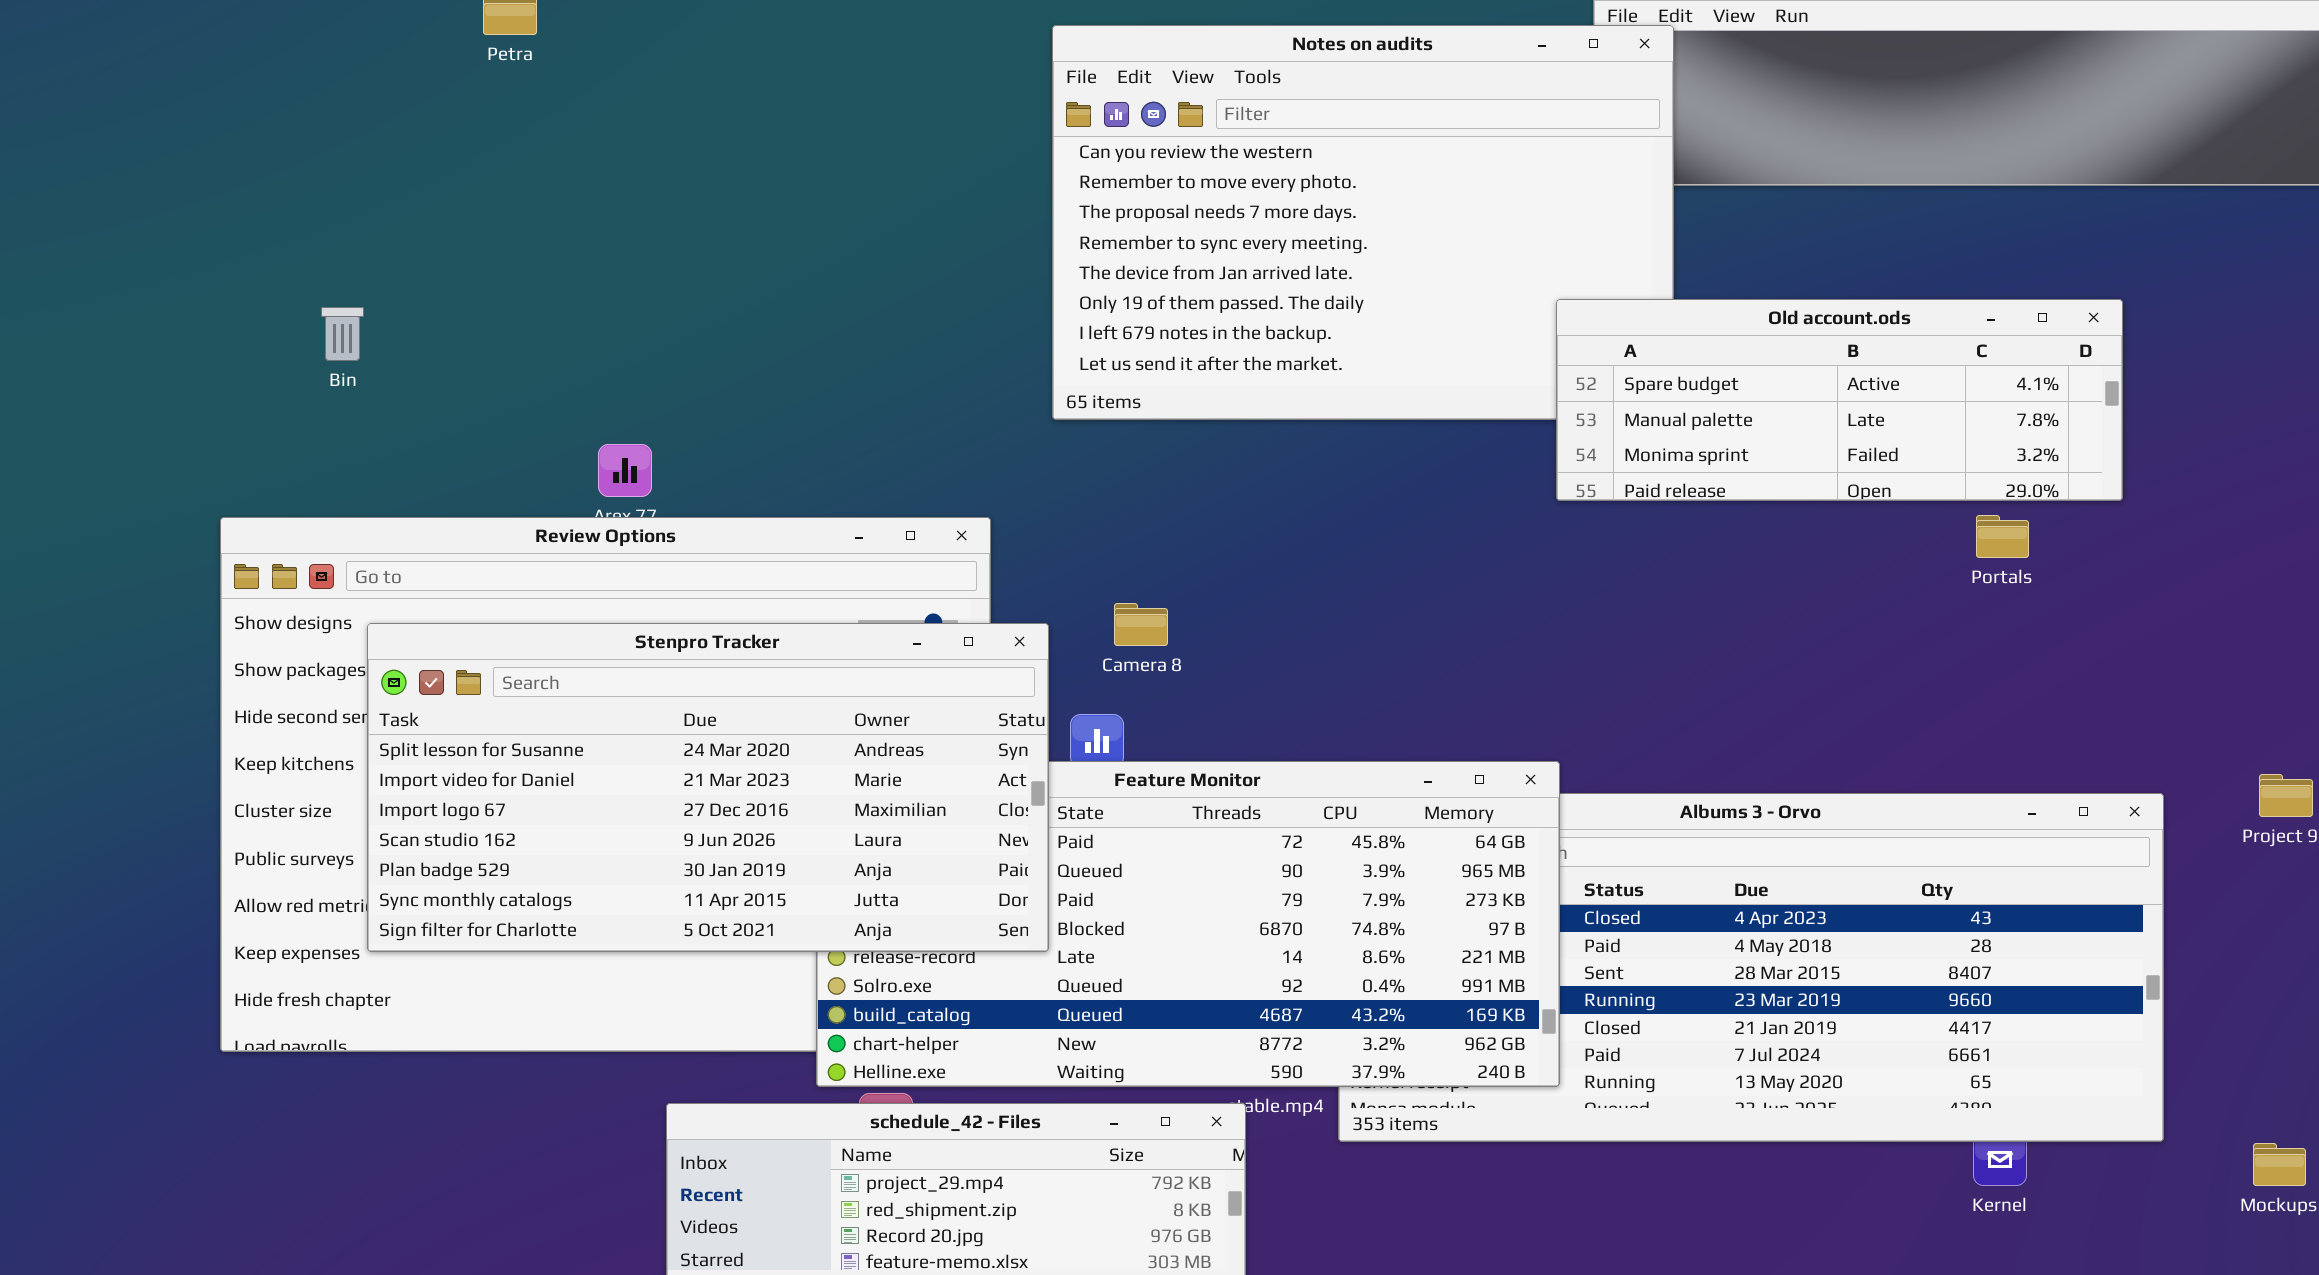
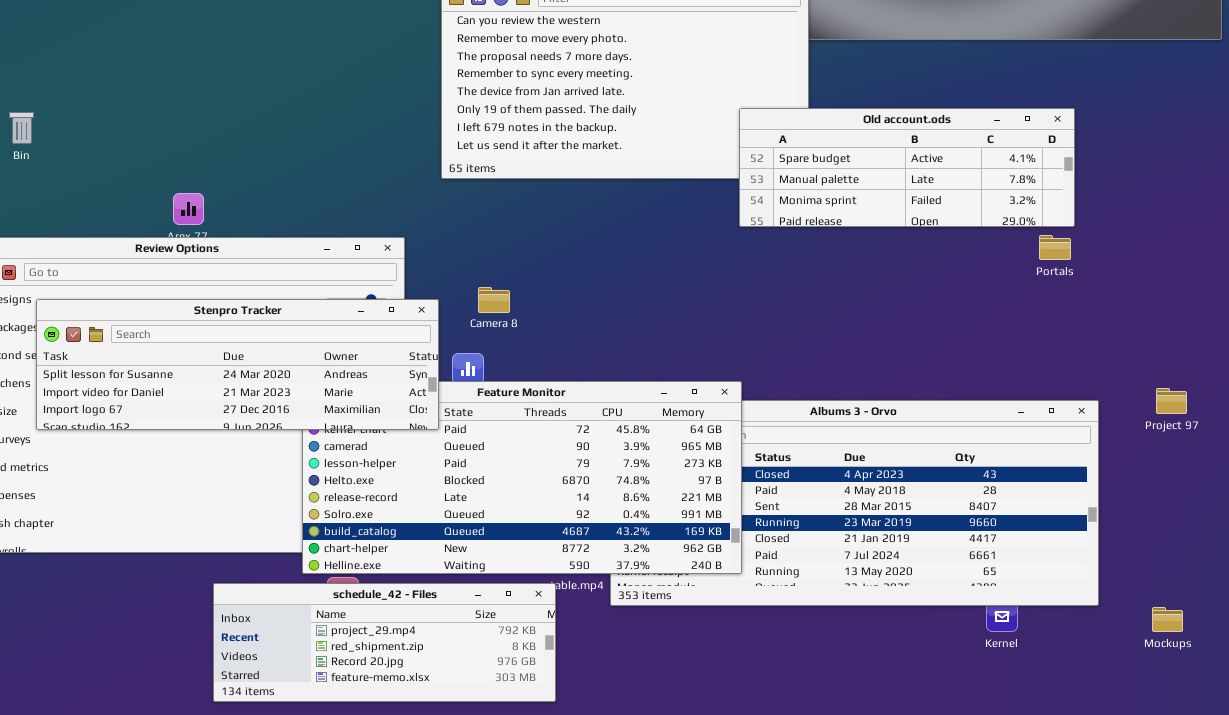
Portals: [1976,515,2029,558] -> [1039,235,1071,260], moved
Stenpro Tracker: [367,623,1049,952] -> [36,299,439,430], resized

